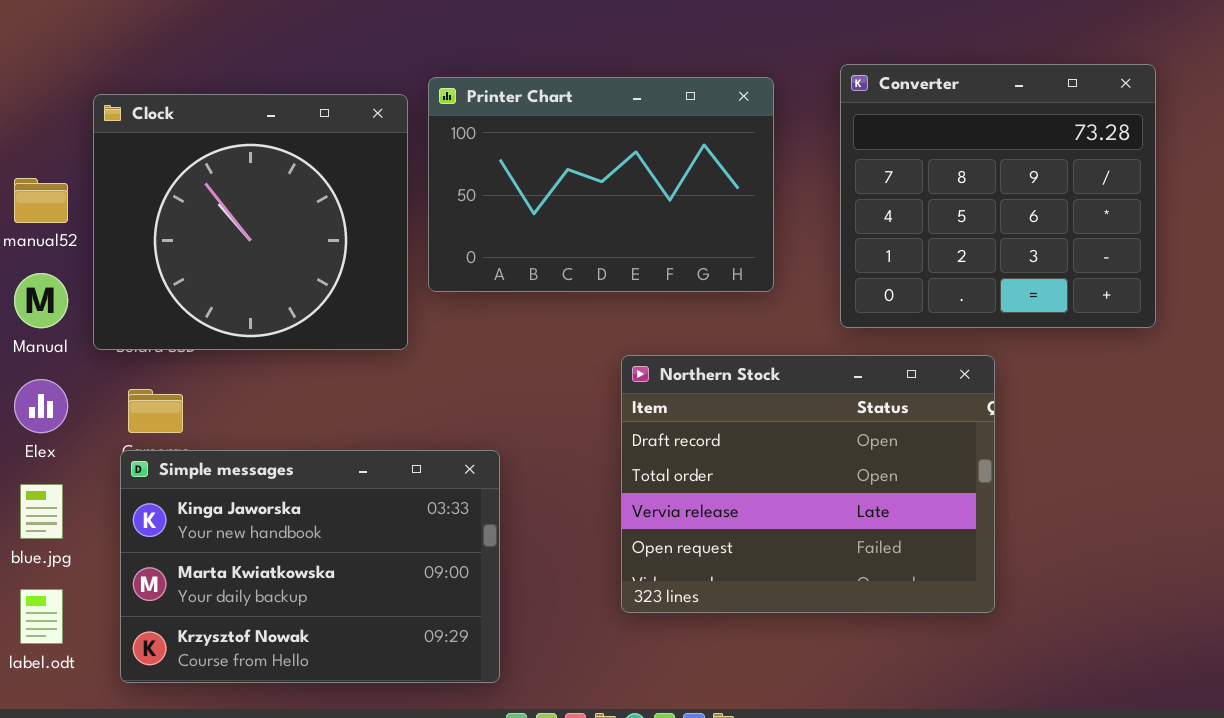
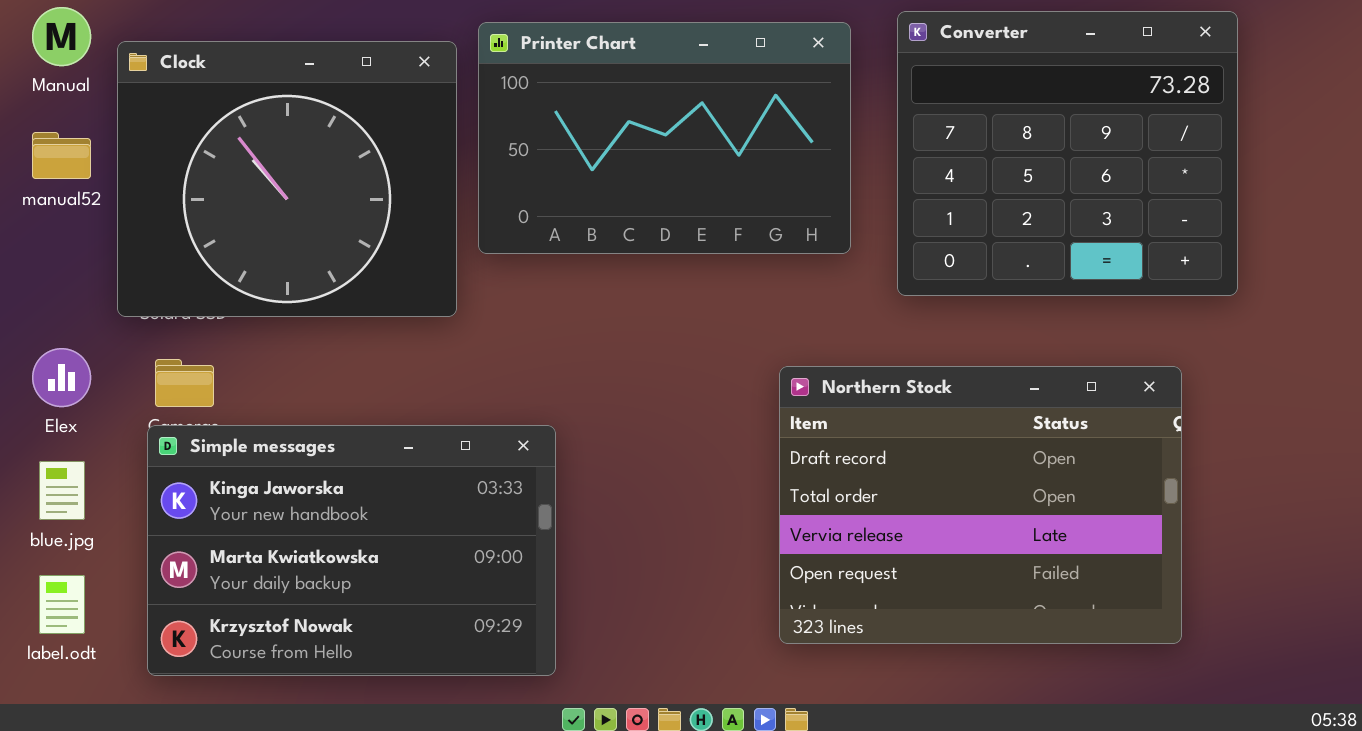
Converter: [840,64,1156,328] -> [897,11,1238,296], moved
Manual: [14,273,68,328] -> [32,7,91,66], moved
Northern Stock: [621,355,995,613] -> [779,366,1182,644], moved

